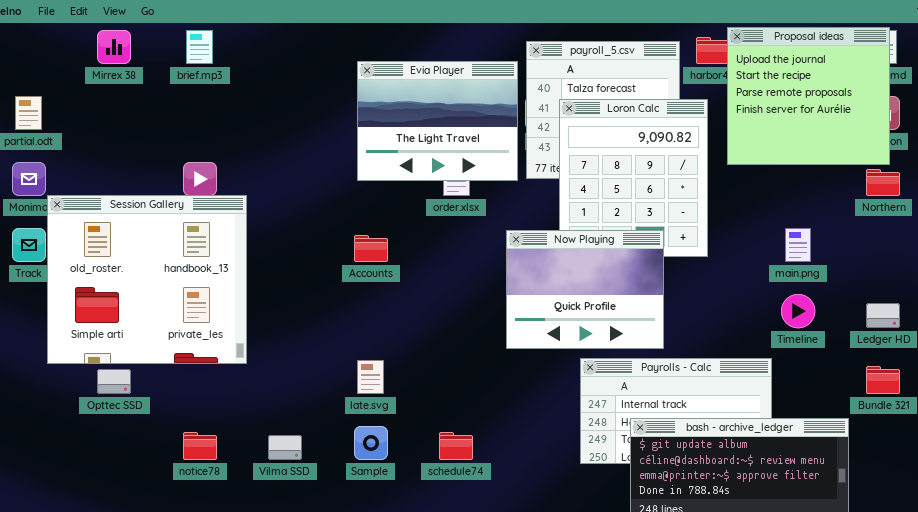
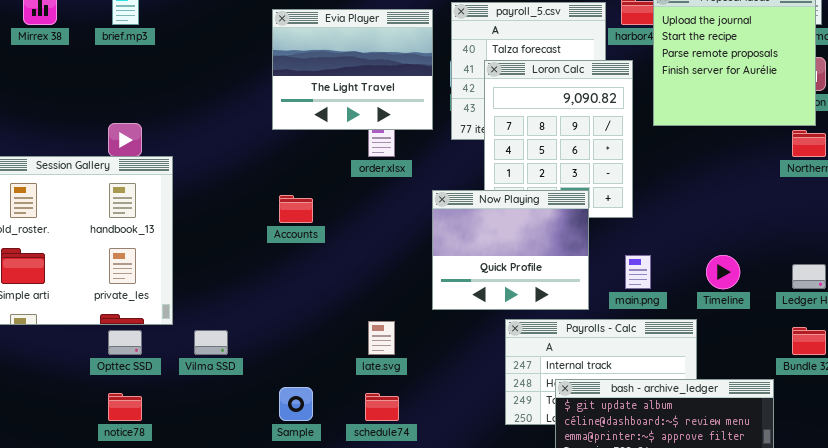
Evia Player: [357,61,518,181] -> [272,9,433,130], moved
main.png: [785,228,811,262] -> [625,255,651,289], moved
late.svg: [357,360,384,394] -> [368,321,395,355], moved
Opttec SSD: [97,369,131,394] -> [108,330,142,355], moved
Vilma SSD: [268,435,302,460] -> [194,330,228,355], moved

